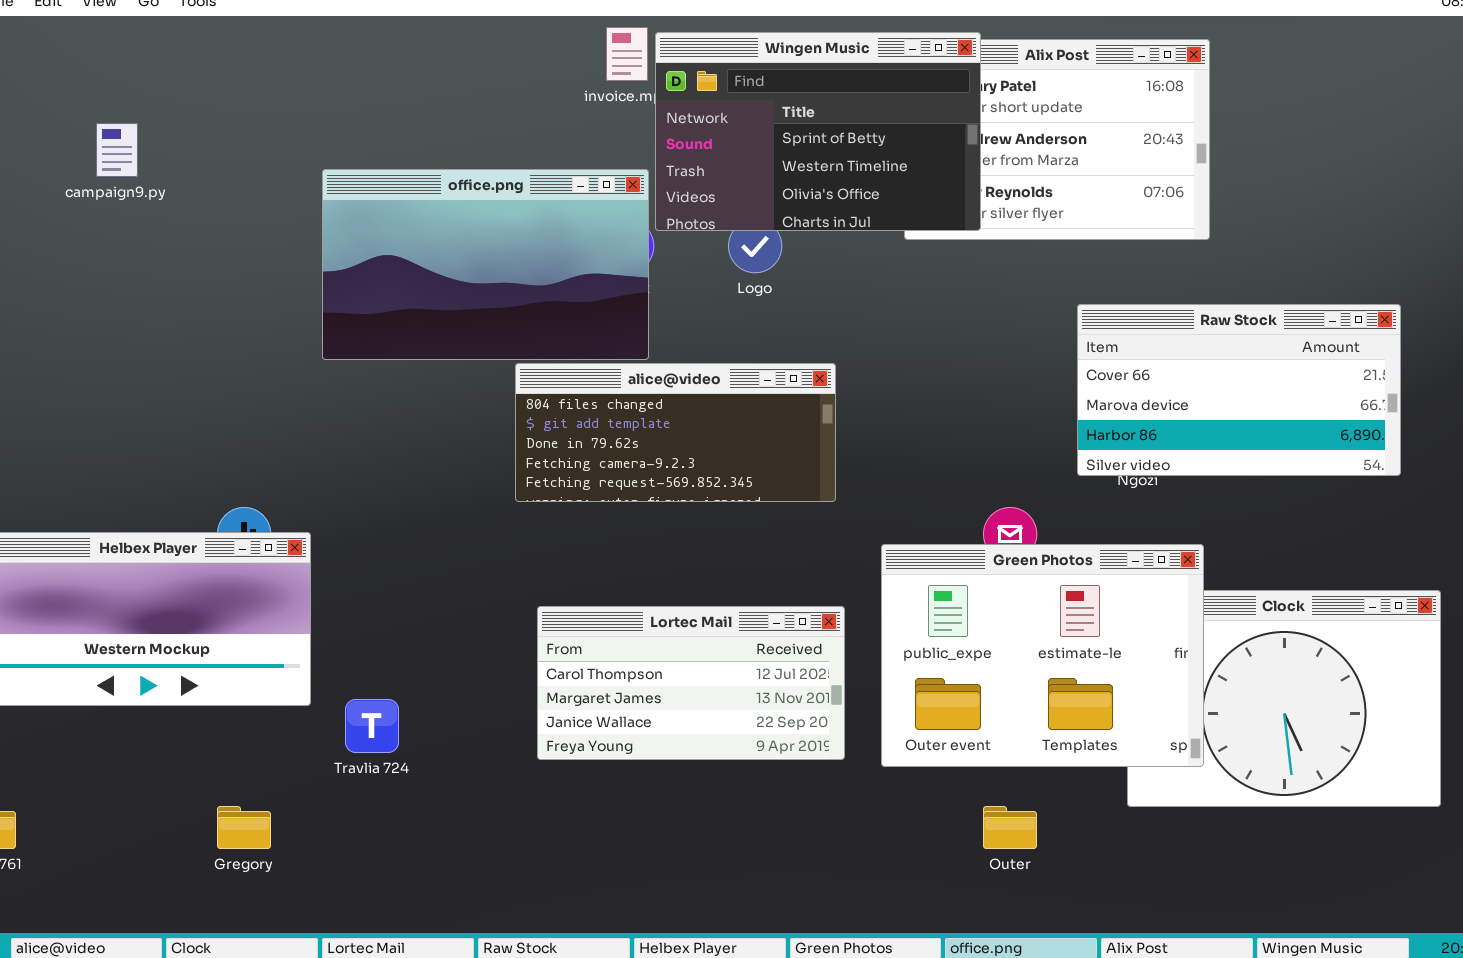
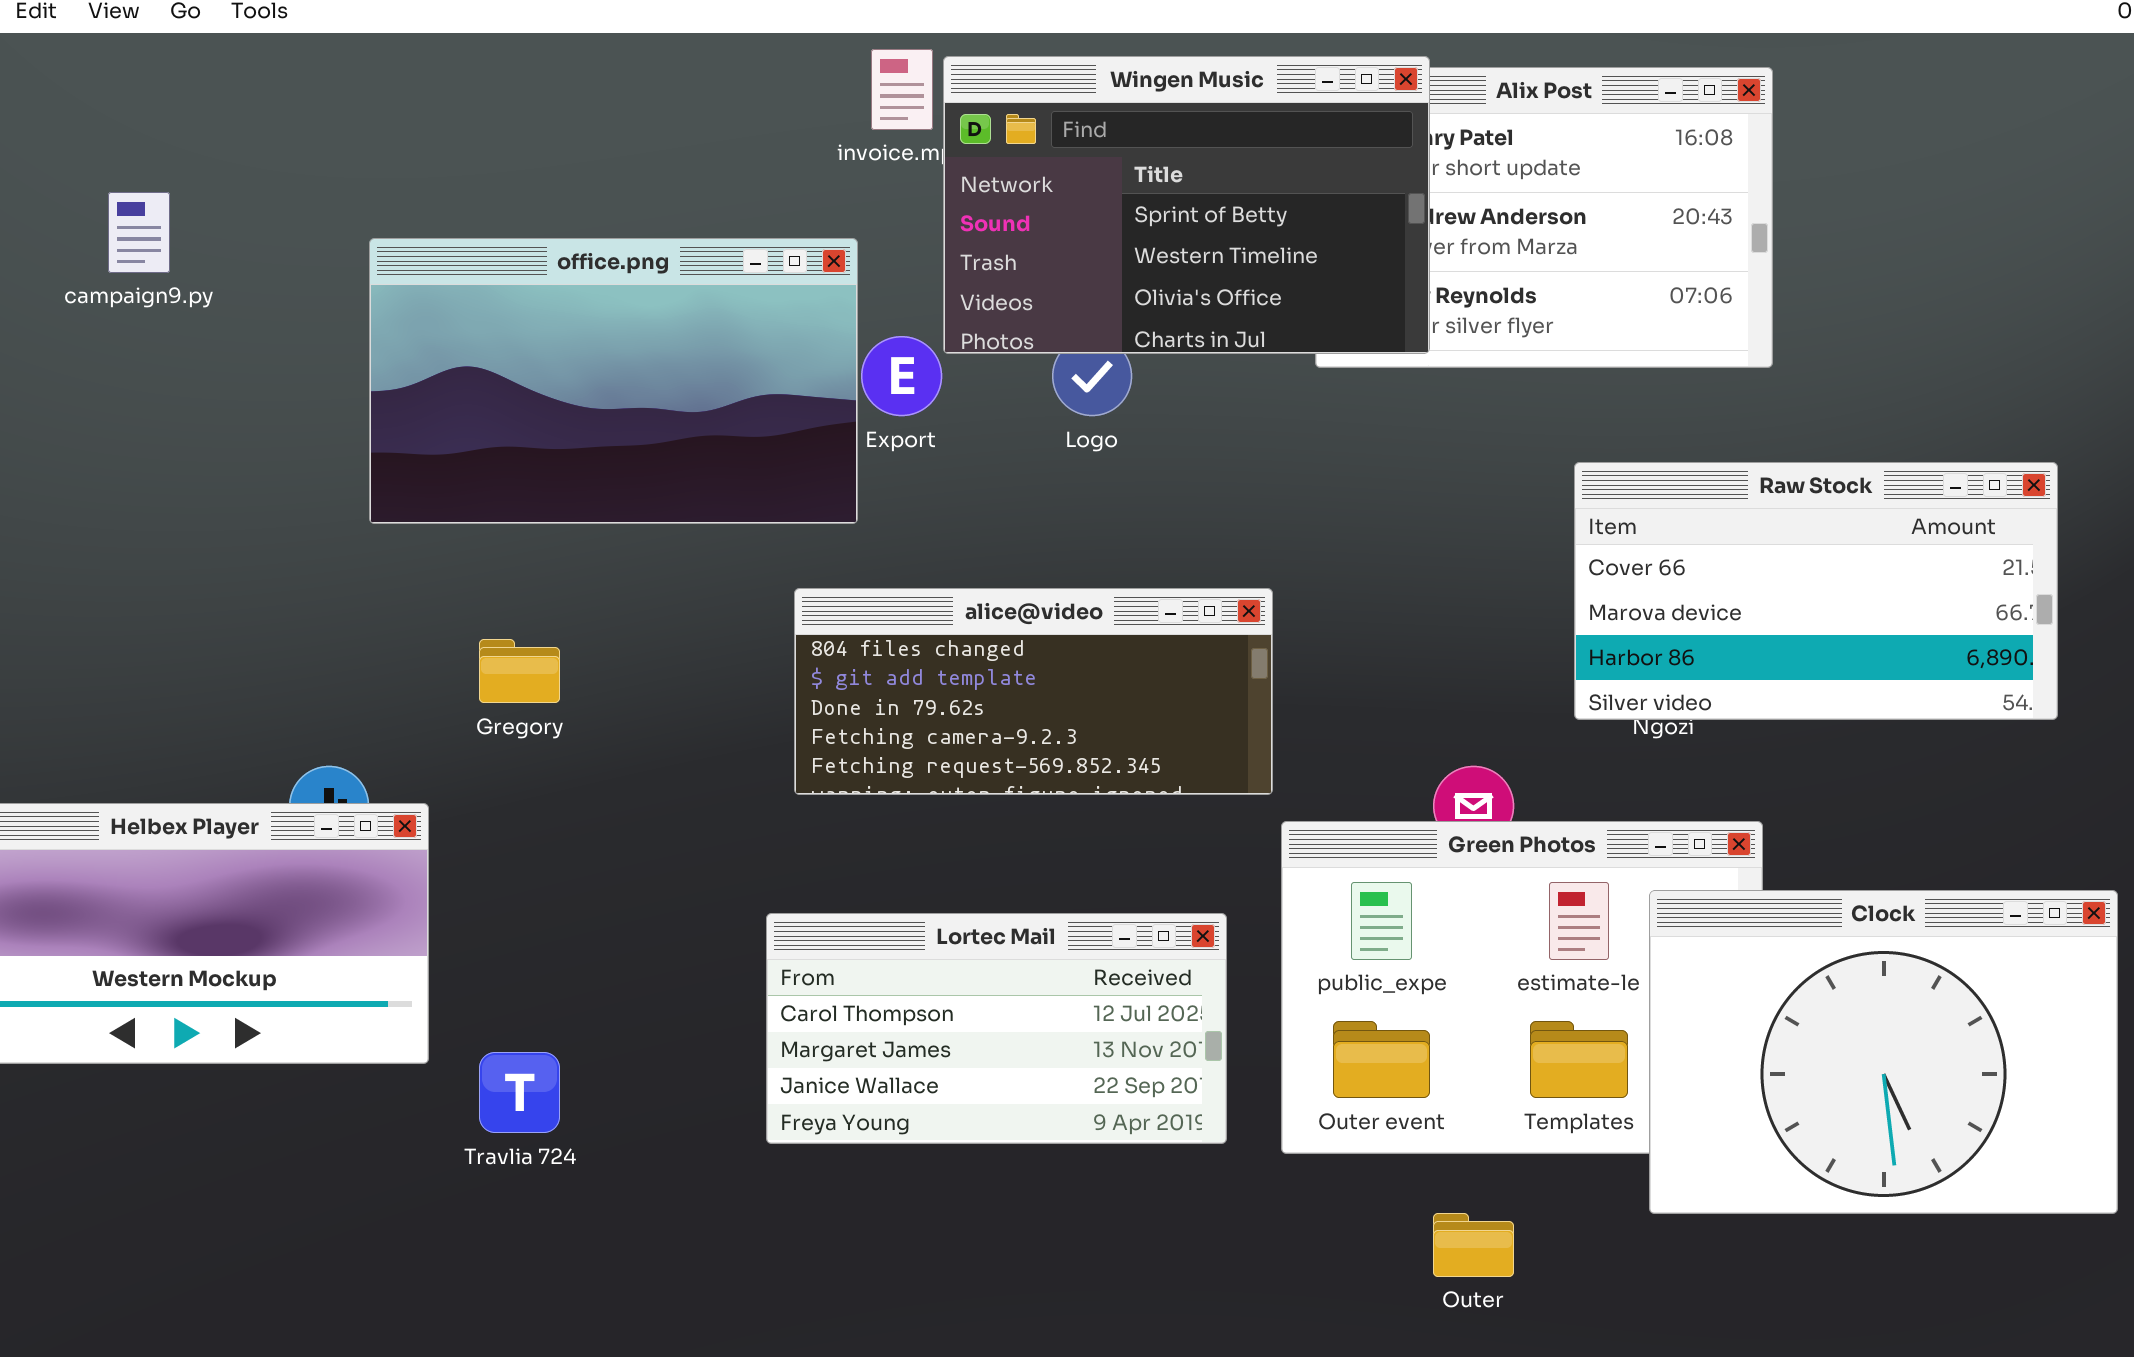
office.png: [322,169,649,360] -> [369,238,858,524], moved
alice@video: [515,363,836,502] -> [794,588,1273,795], moved
Clock: [1127,590,1441,807] -> [1649,890,2118,1214], raised
Gregory: [217,806,271,849] -> [479,639,560,703], moved

